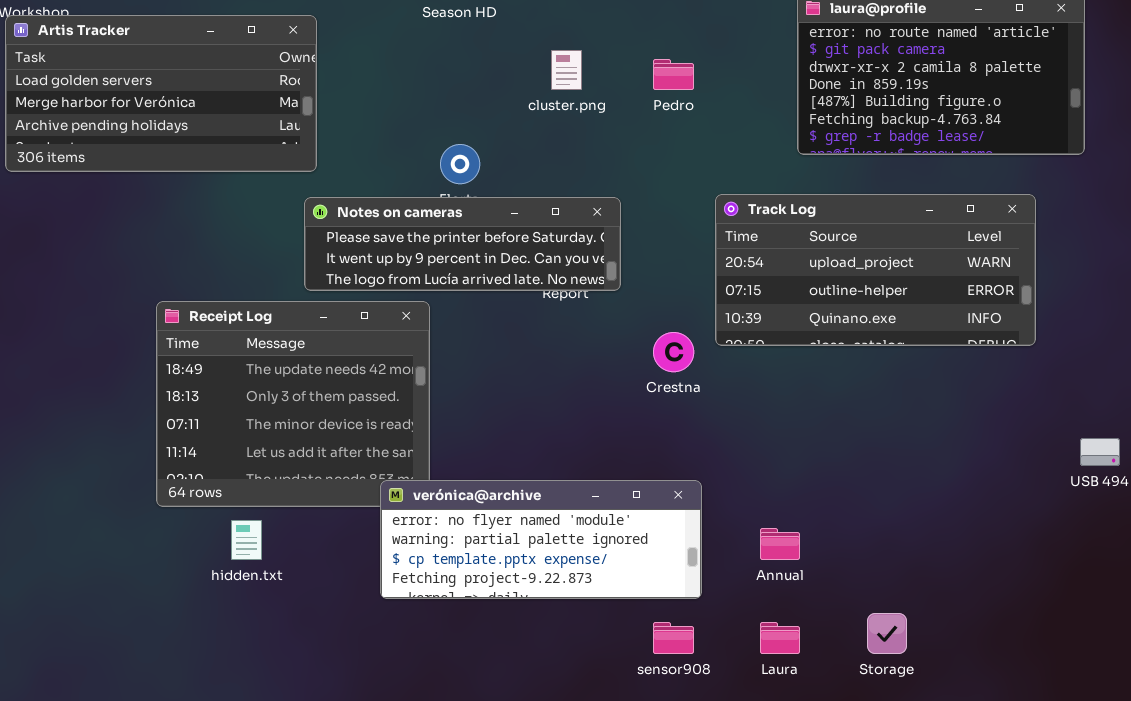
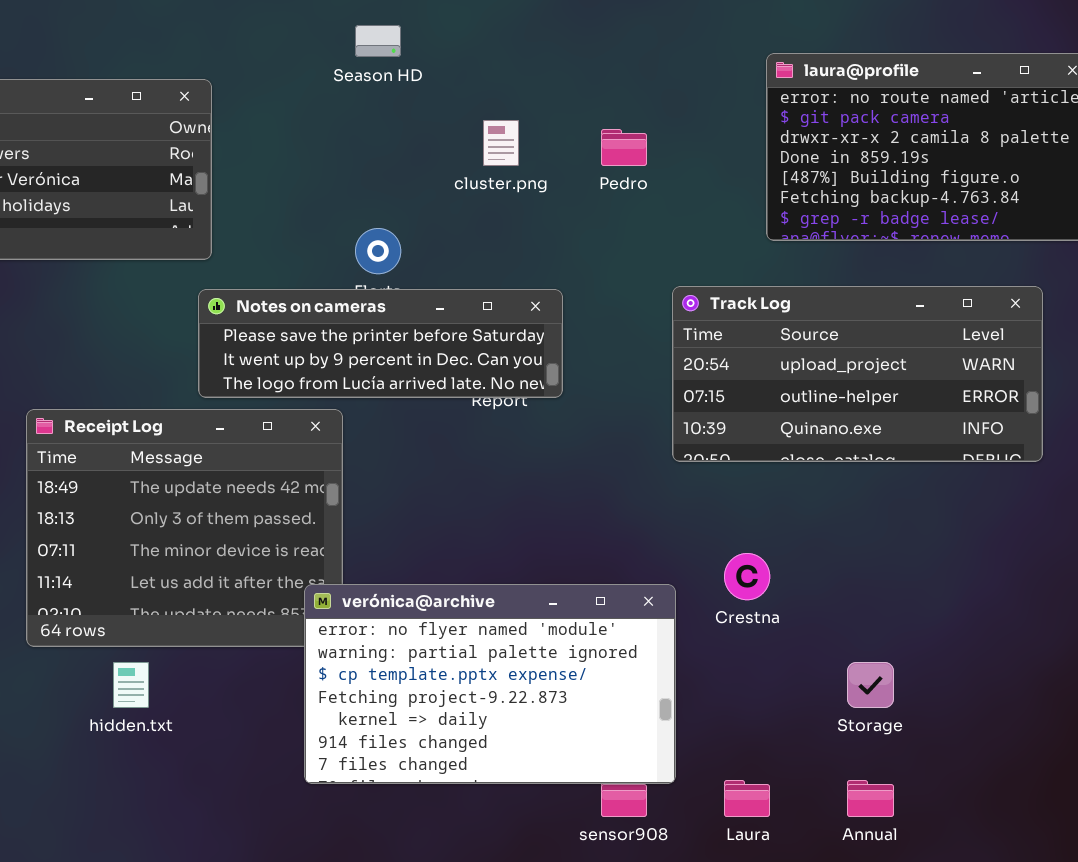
Crestna: [653,332,694,372] -> [724,553,770,600], moved
verónica@archive: [380,480,702,599] -> [304,584,676,784], moved, resized
Annual: [760,528,800,560] -> [847,780,894,817], moved
Storage: [867,613,907,654] -> [847,662,894,708], moved

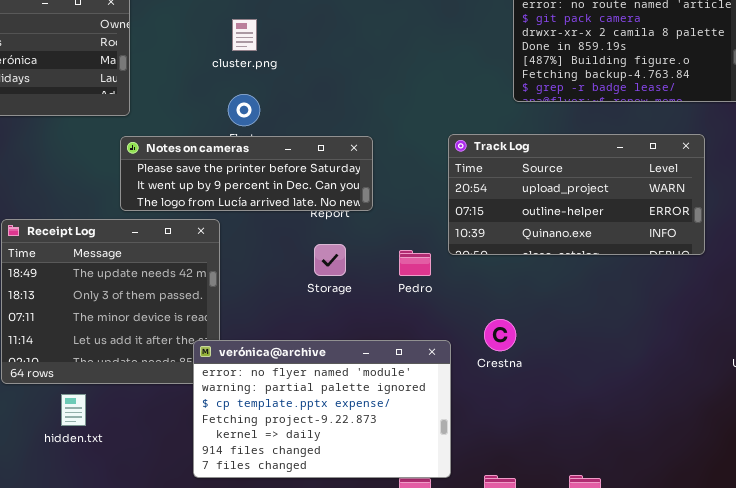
cluster.png: [483,120,519,166] -> [232,19,257,51], moved
Pedro: [601,129,647,166] -> [399,250,431,276], moved
Storage: [847,662,894,708] -> [314,244,346,276], moved

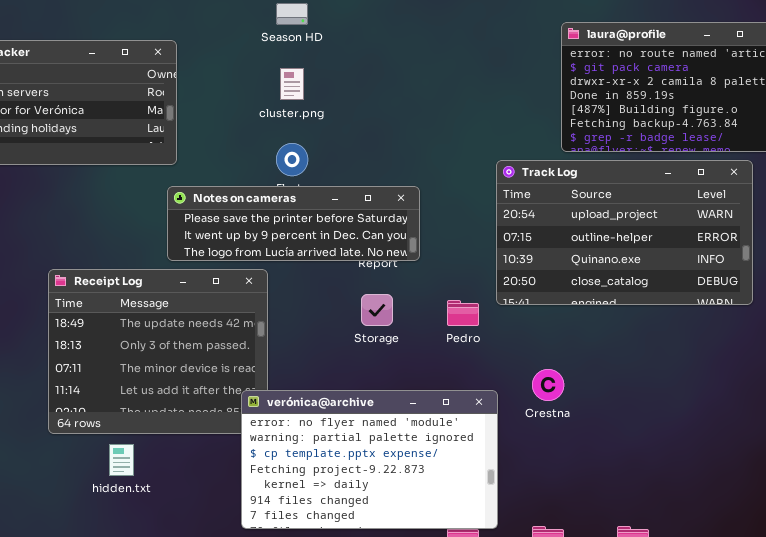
Track Log: [448,134,705,255] -> [496,160,753,305], resized

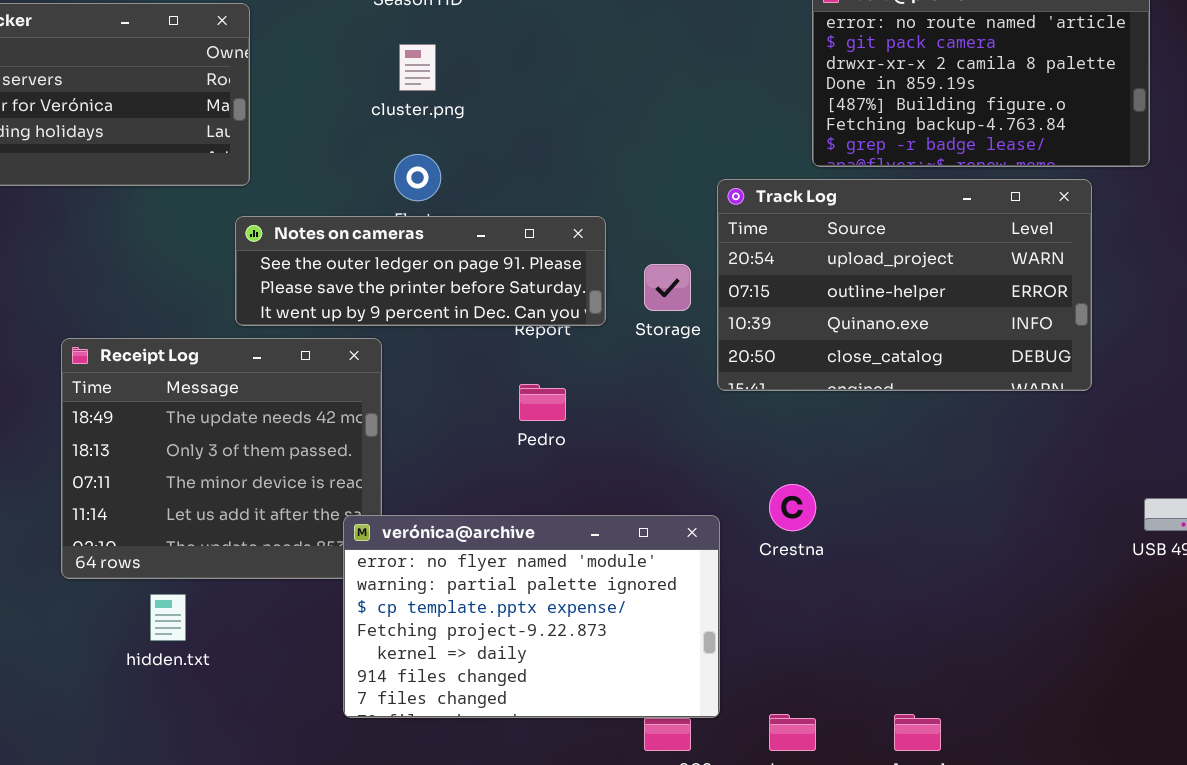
Notes on cameras: [167,186,420,261] -> [235,216,606,326], scrolled up 1 row
Storage: [361,294,393,326] -> [644,264,691,311], moved
Pedro: [447,300,479,326] -> [519,384,566,421], moved

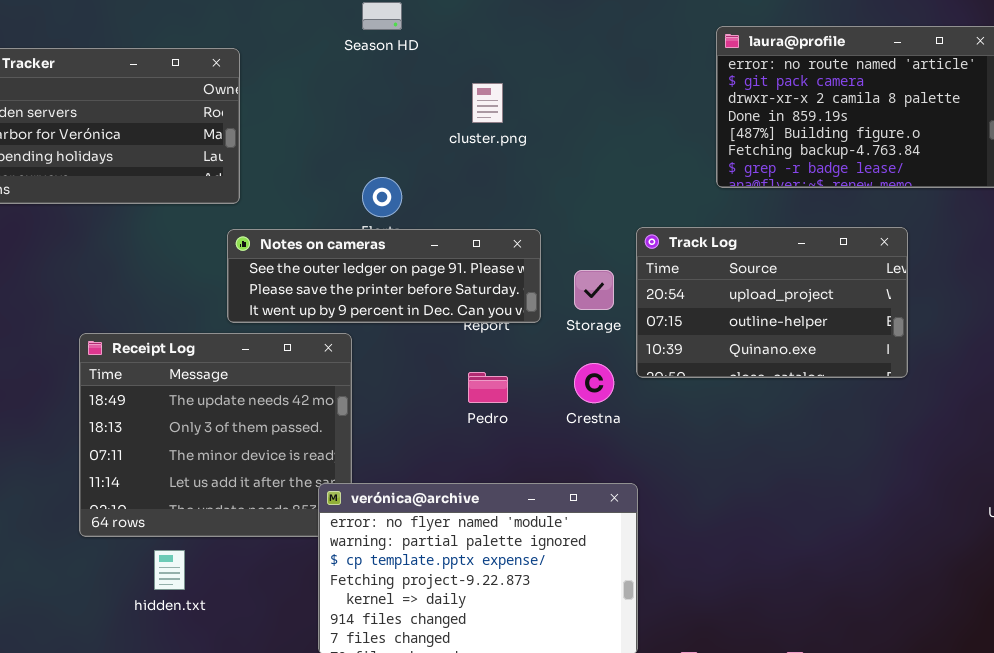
cluster.png: [399,44,436,91] -> [472,83,503,123], moved
Track Log: [717,179,1092,391] -> [636,227,908,378], resized
Crestna: [769,484,816,531] -> [574,363,614,403], moved

